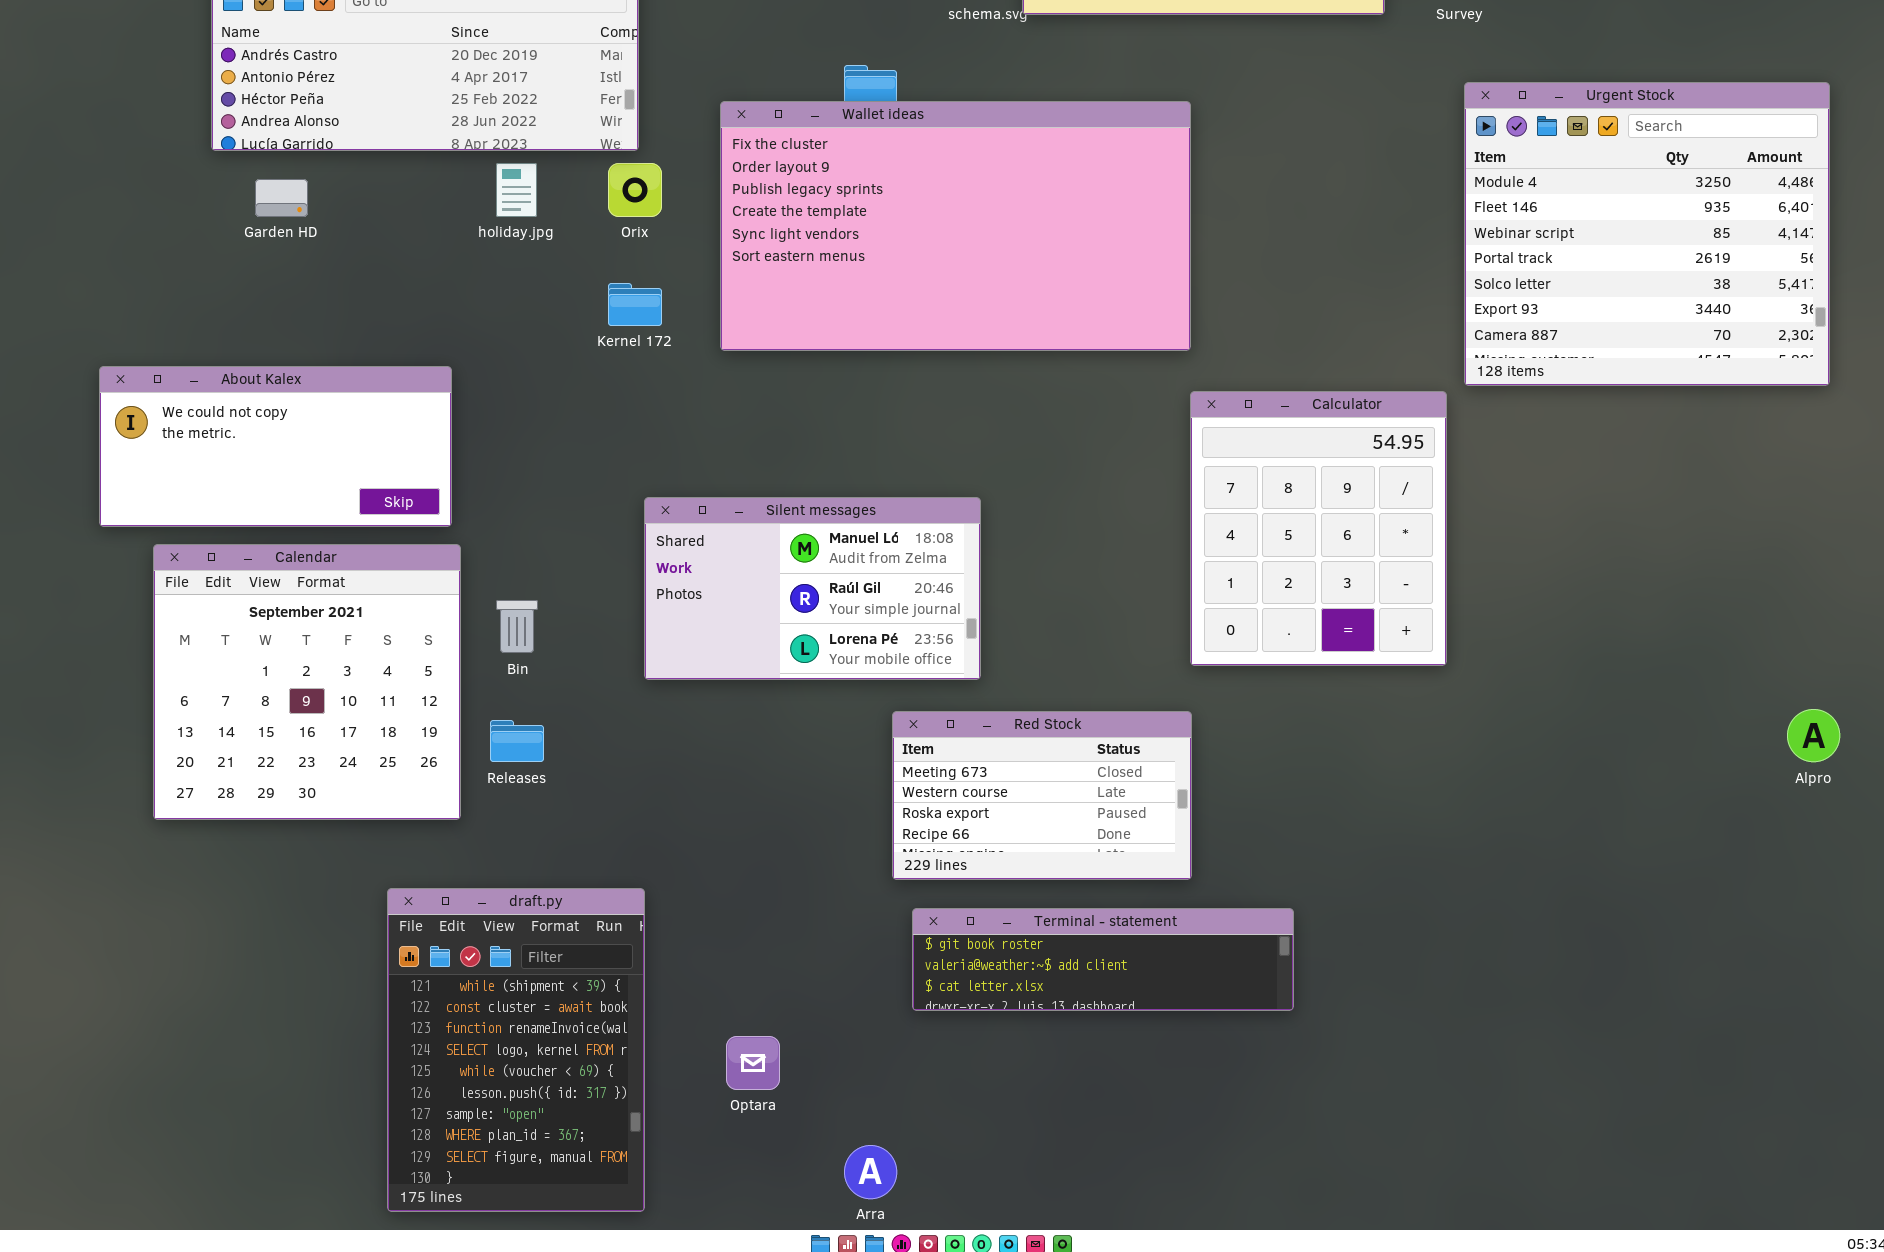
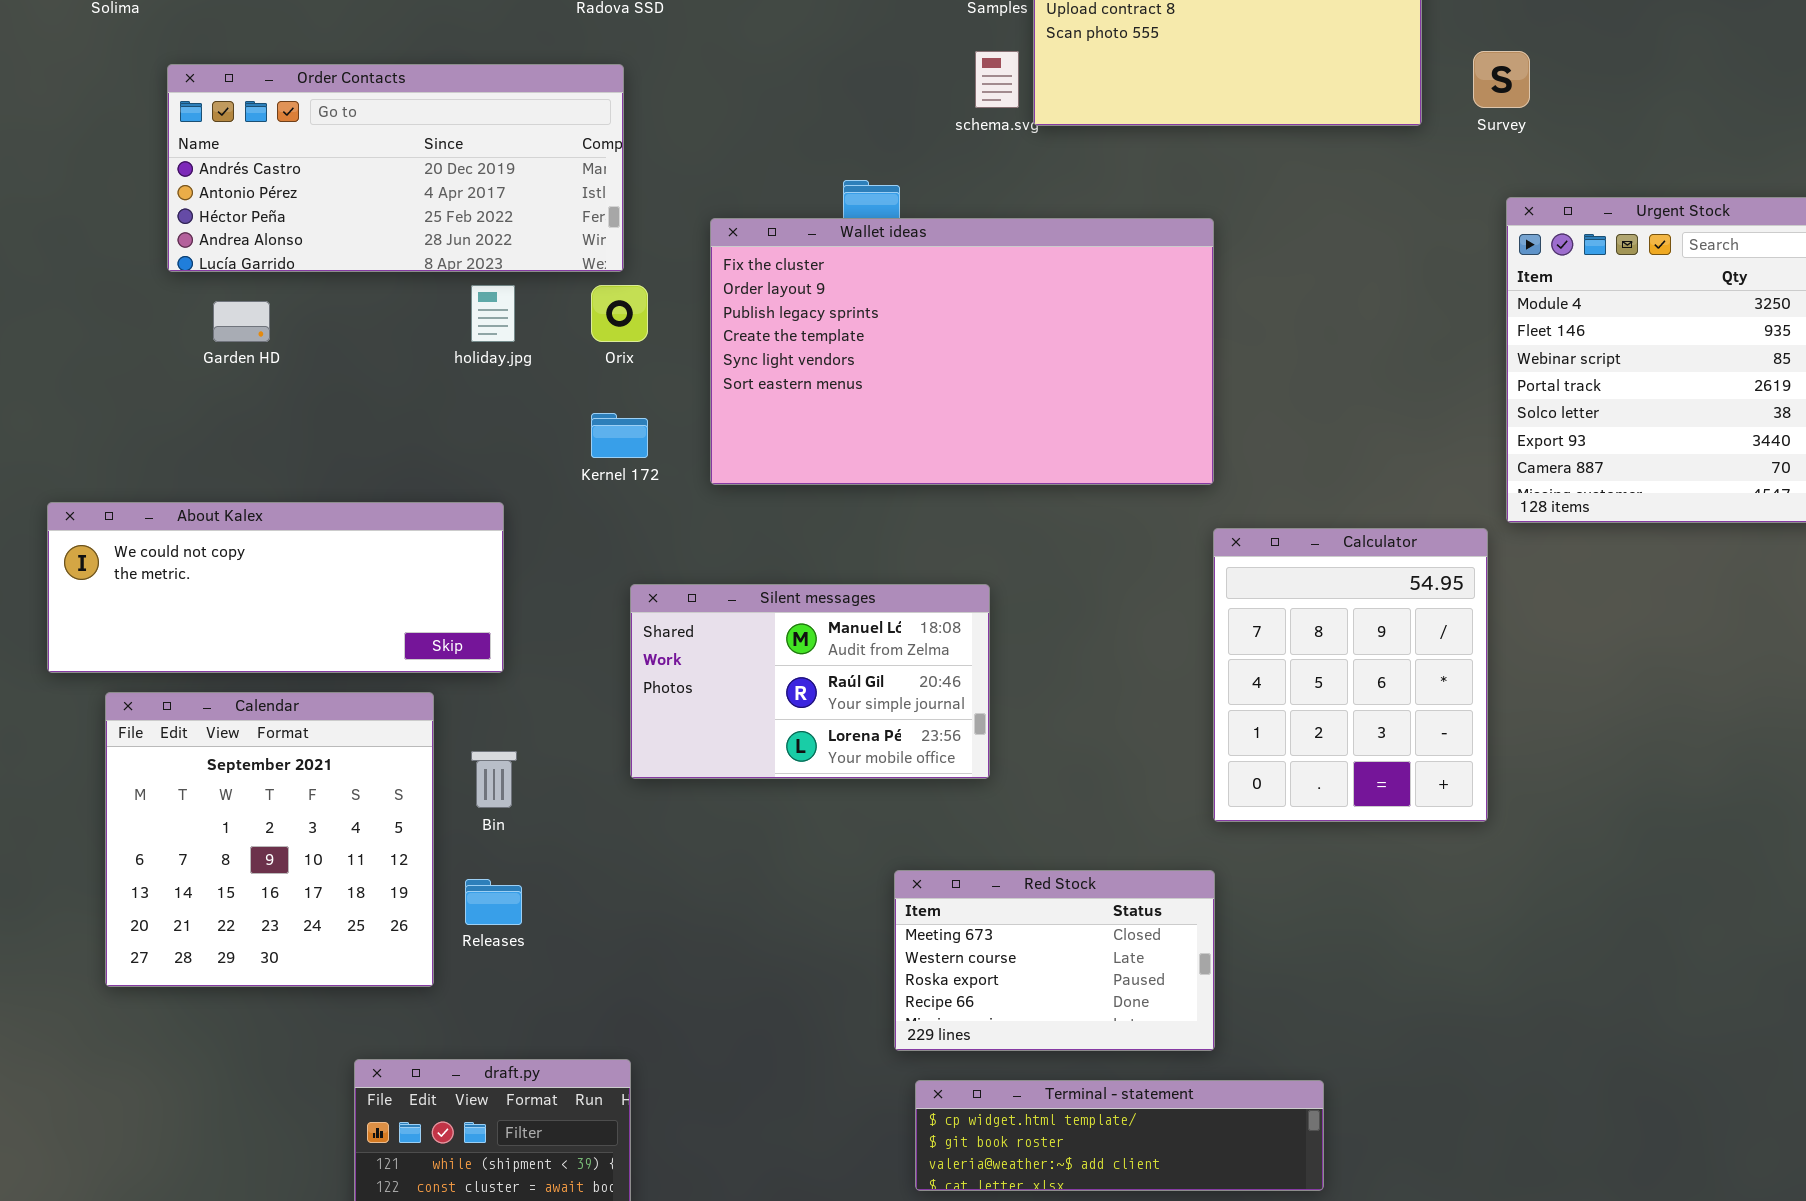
About Kalex: [99,366,452,527] -> [47,502,504,673], resized
Silent messages: [644,497,981,680] -> [630,584,990,779], moved
Terminal - statement: [912,908,1294,1011] -> [915,1080,1324,1191], scrolled up 1 row

